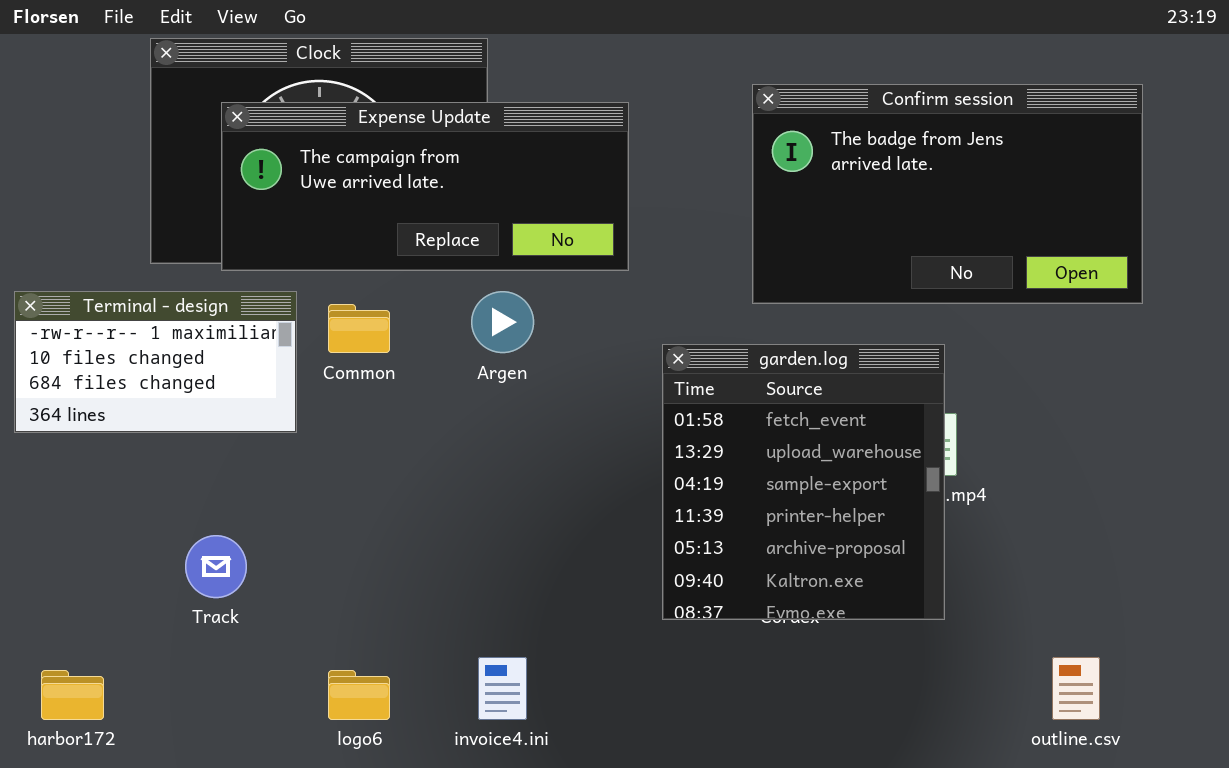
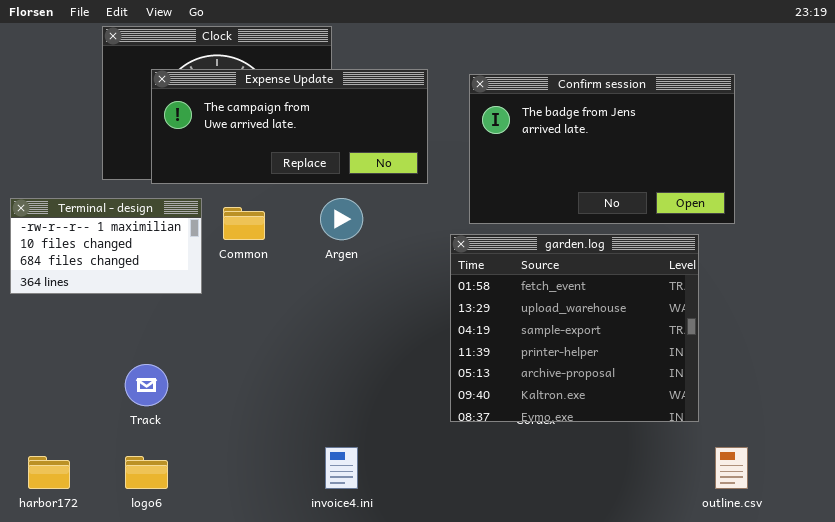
Confirm session: [752,84,1143,304] -> [469,74,735,224], moved
garden.log: [662,344,945,620] -> [450,234,699,422], resized
logo6: [328,670,390,720] -> [125,456,168,489], moved

